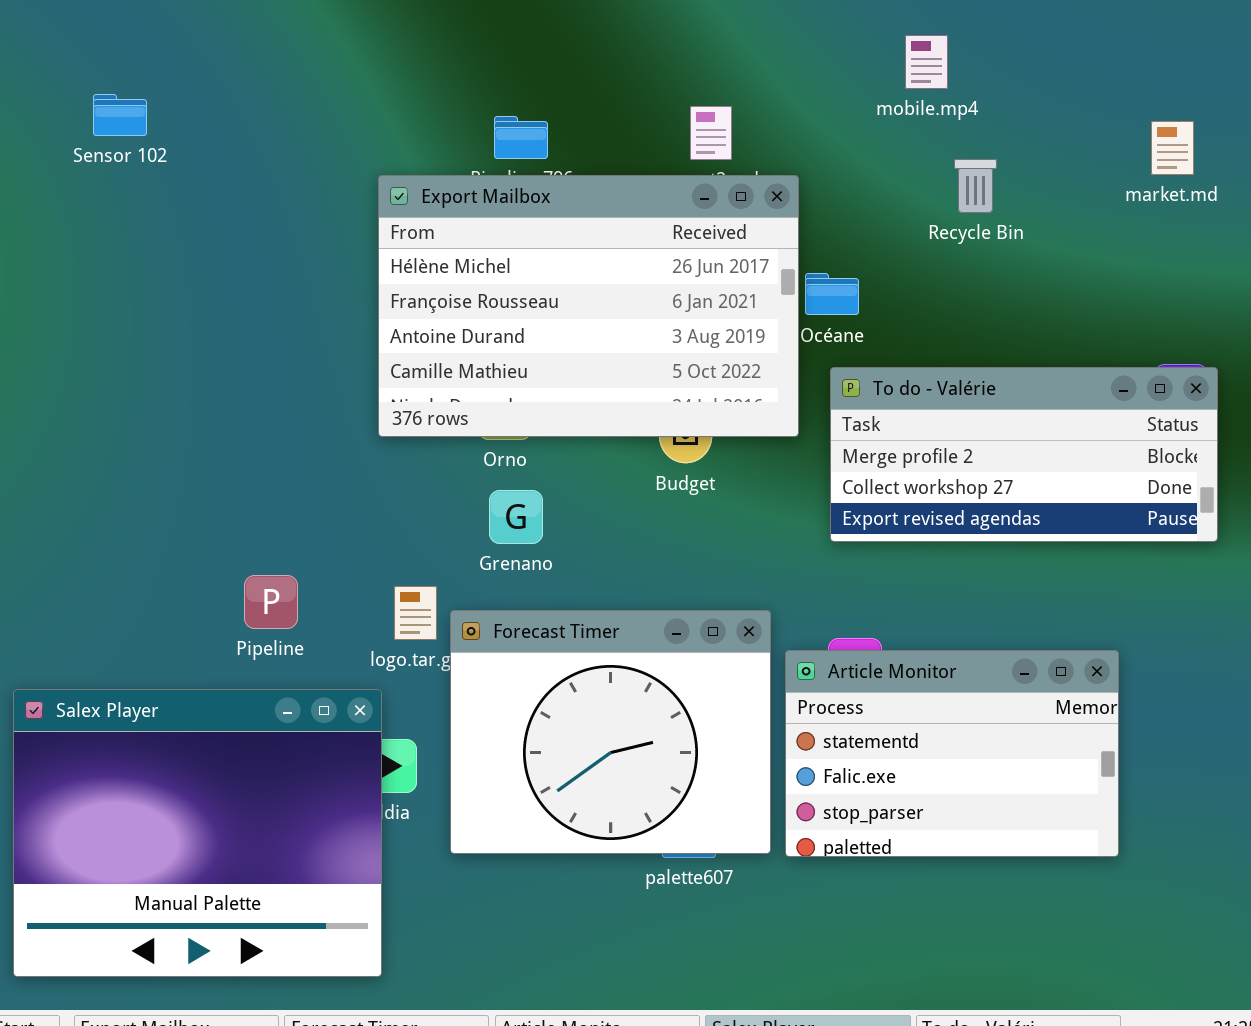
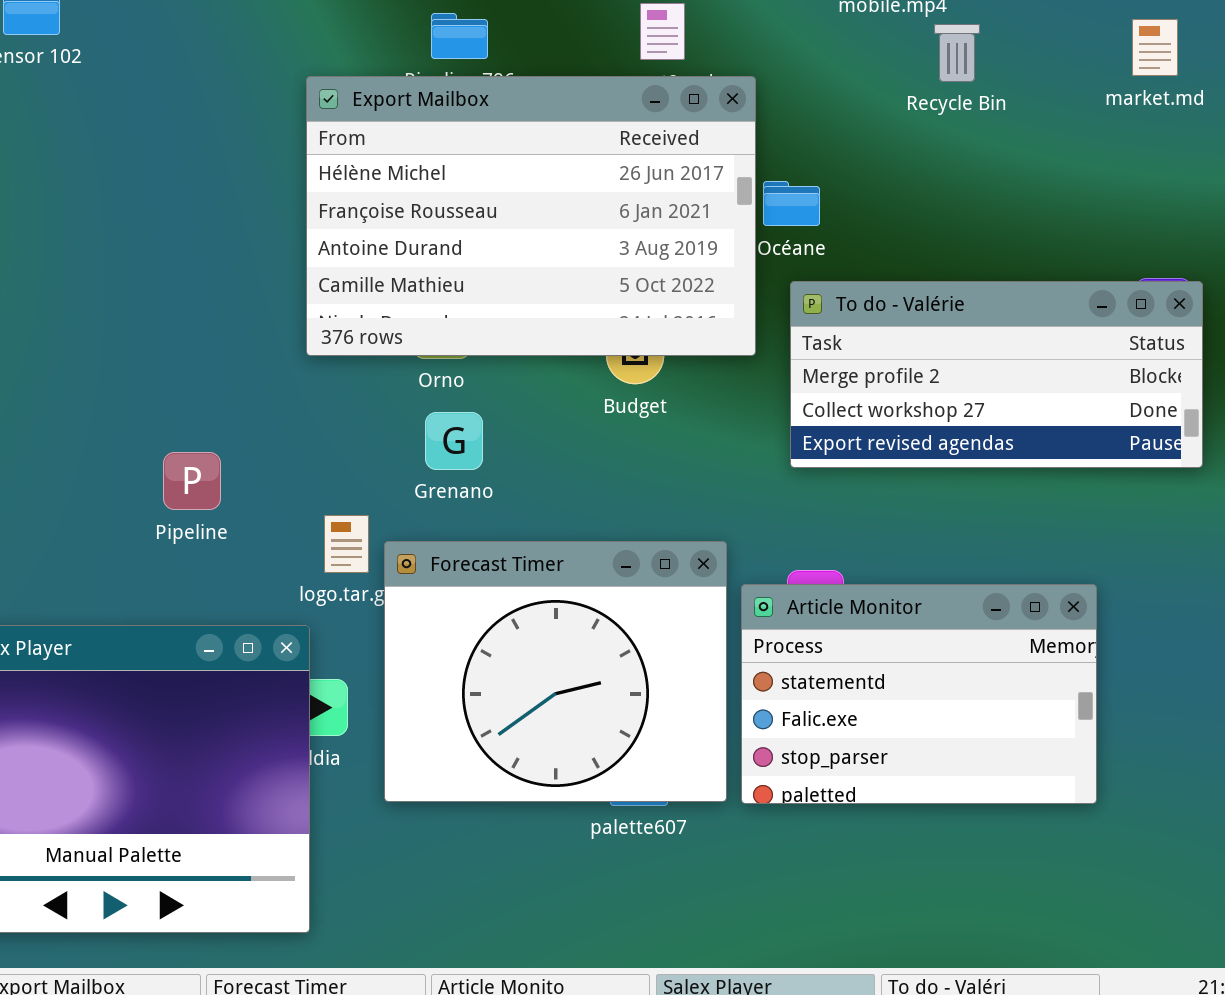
Recycle Bin: [954,159,997,213] -> [934,24,980,82], moved
Pipeline: [244,575,298,629] -> [163,452,221,510], moved

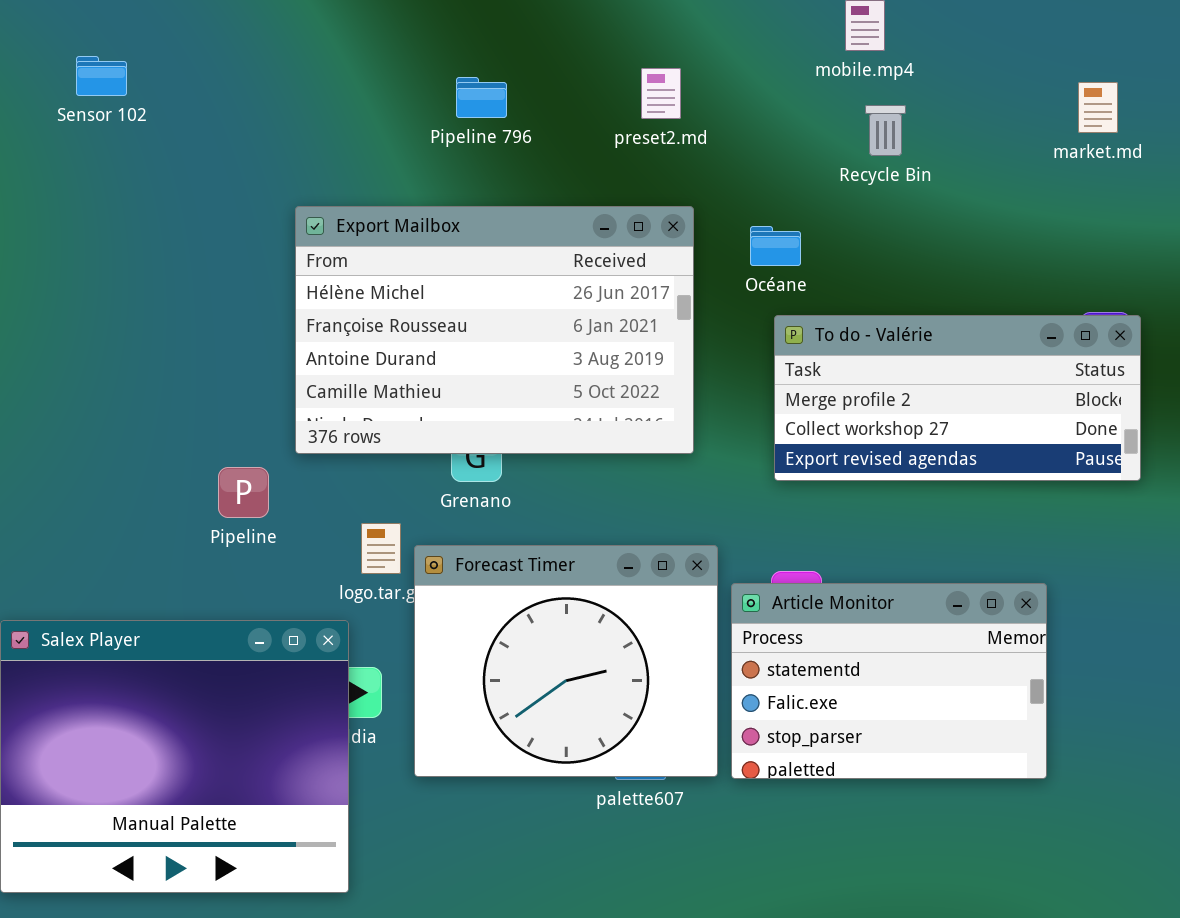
Recycle Bin: [934,24,980,82] -> [865,105,906,156], moved
Export Mailbox: [306,76,756,356] -> [295,206,694,454], moved

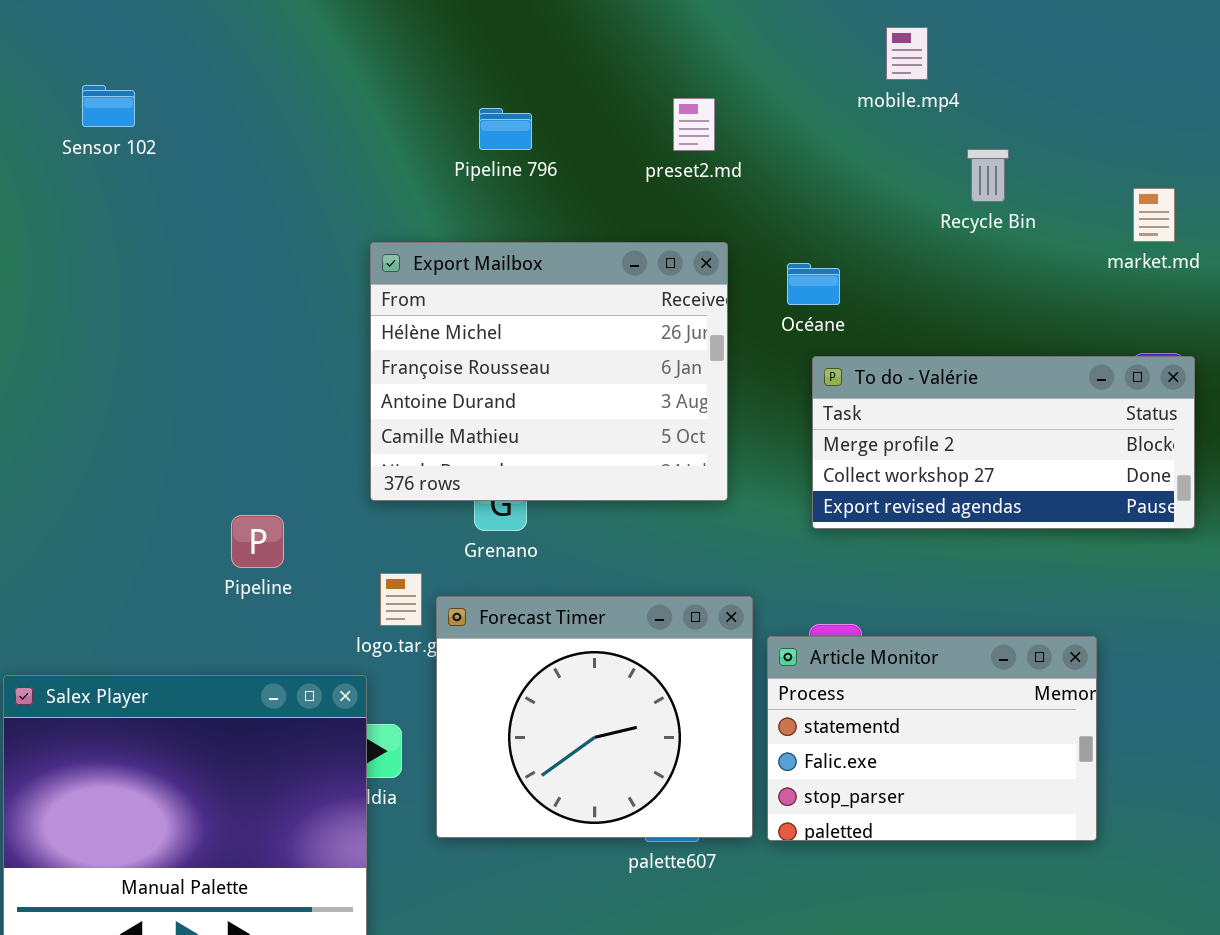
market.md: [1078,82,1118,133] -> [1133,188,1175,242], moved
Recycle Bin: [865,105,906,156] -> [967,149,1009,202], moved
Export Mailbox: [295,206,694,454] -> [370,242,728,501], resized

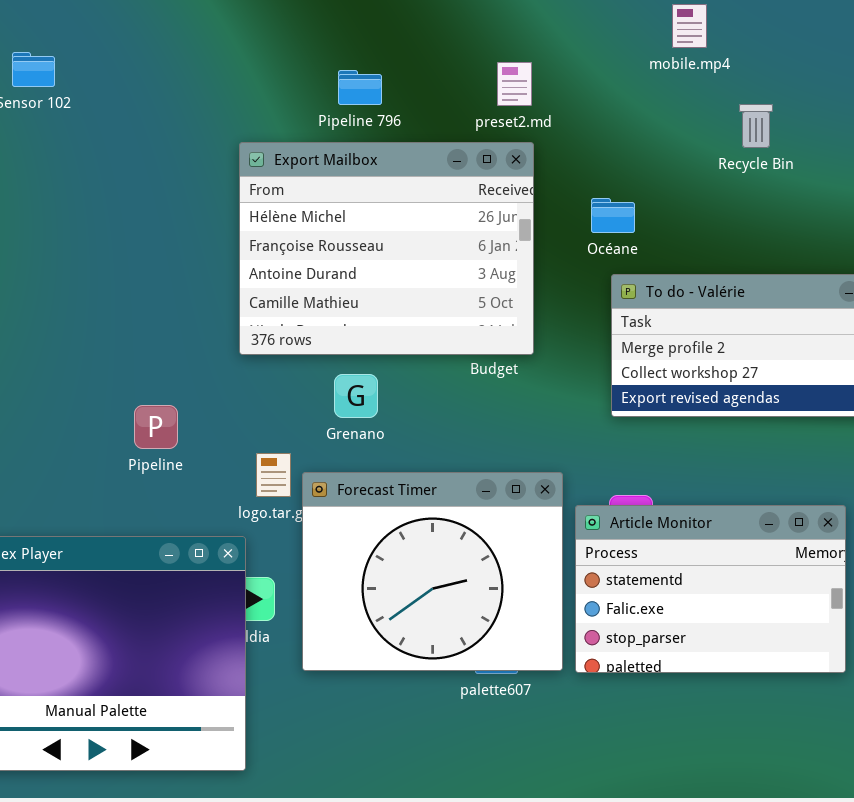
Export Mailbox: [370,242,728,501] -> [239,142,534,355], moved

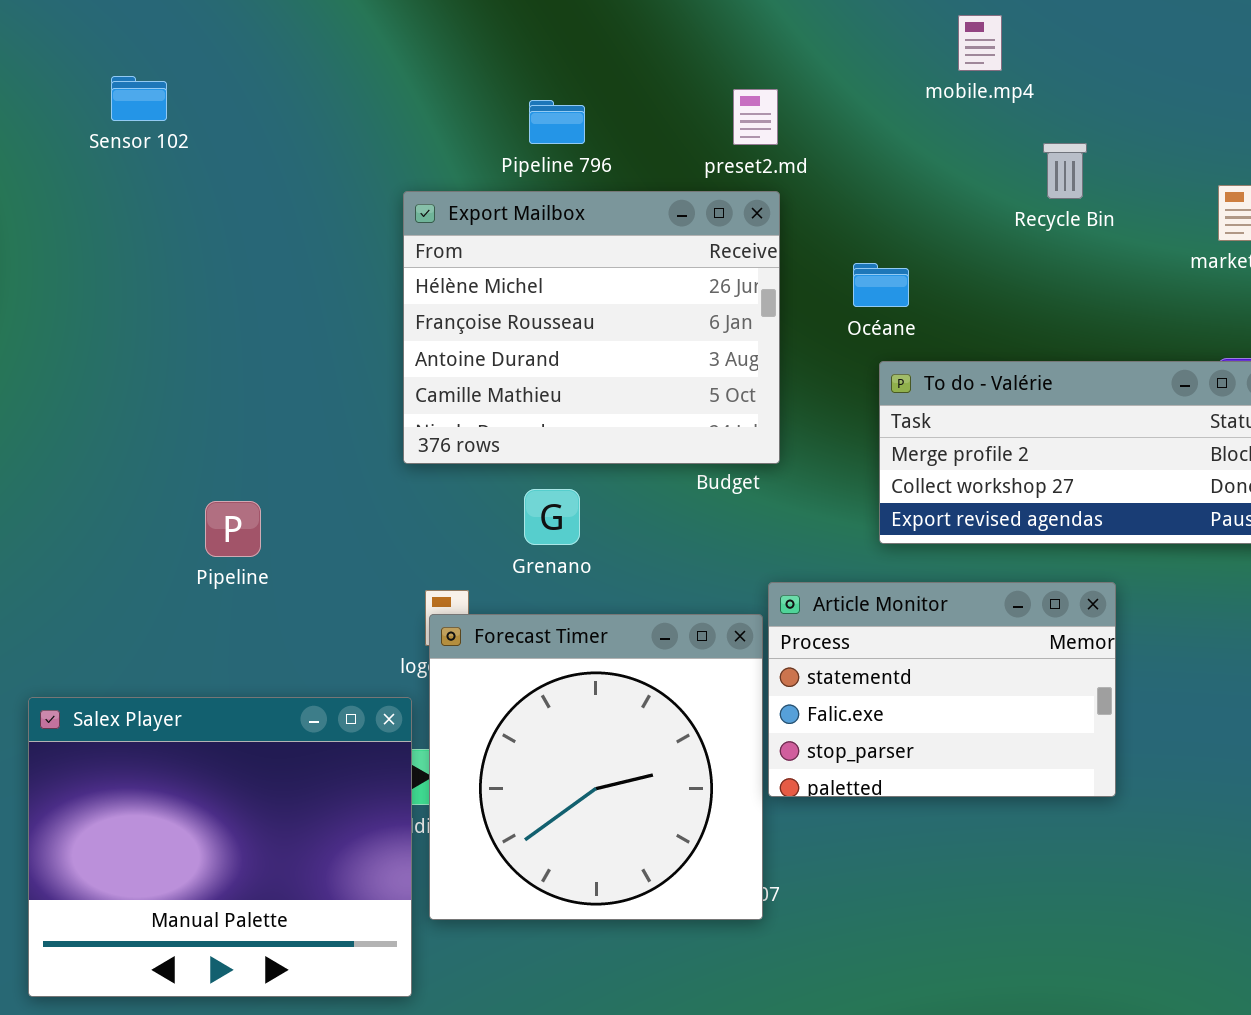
Pipeline: [134,405,178,449] -> [205,501,261,557], moved
Forecast Timer: [302,472,563,671] -> [429,614,763,920], moved, resized
Article Monitor: [575,505,846,673] -> [768,582,1116,797], moved

